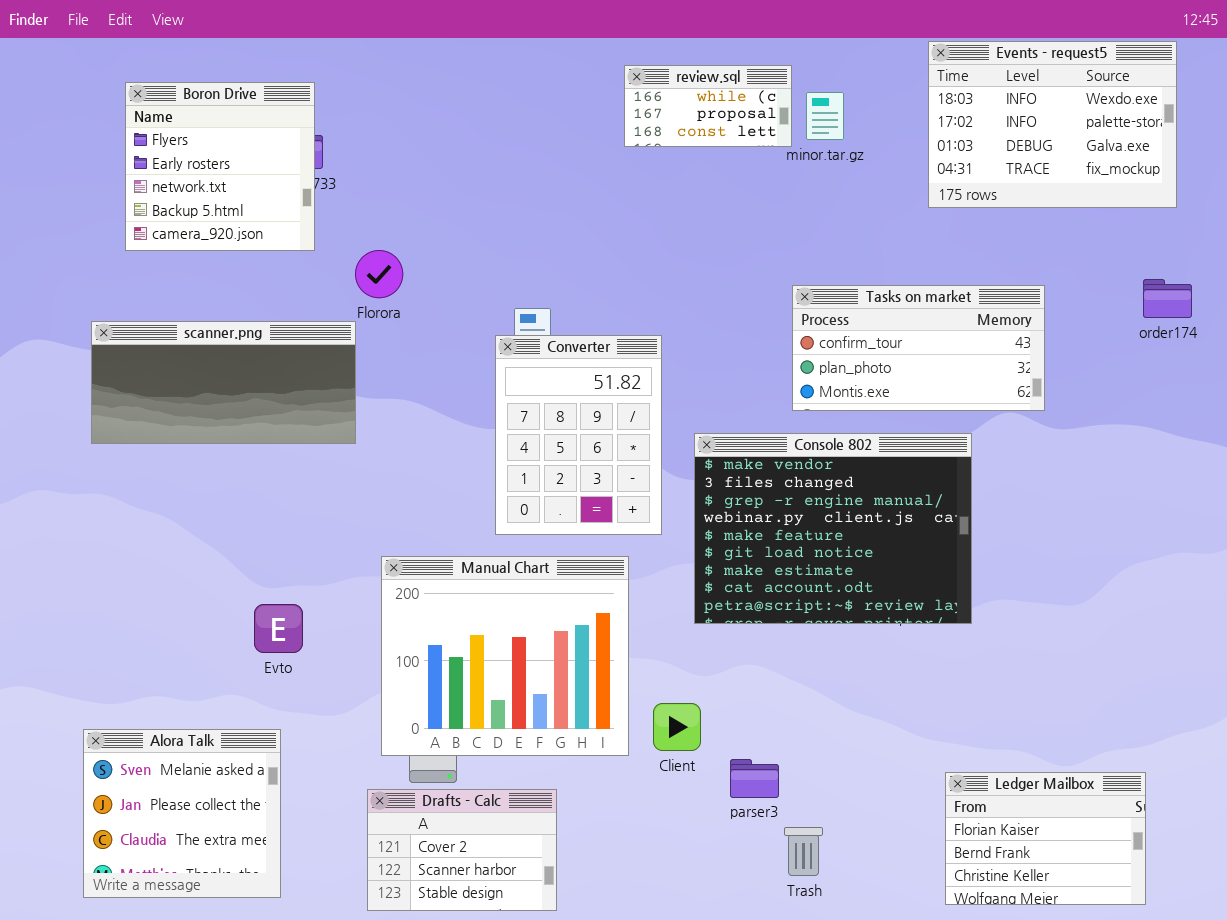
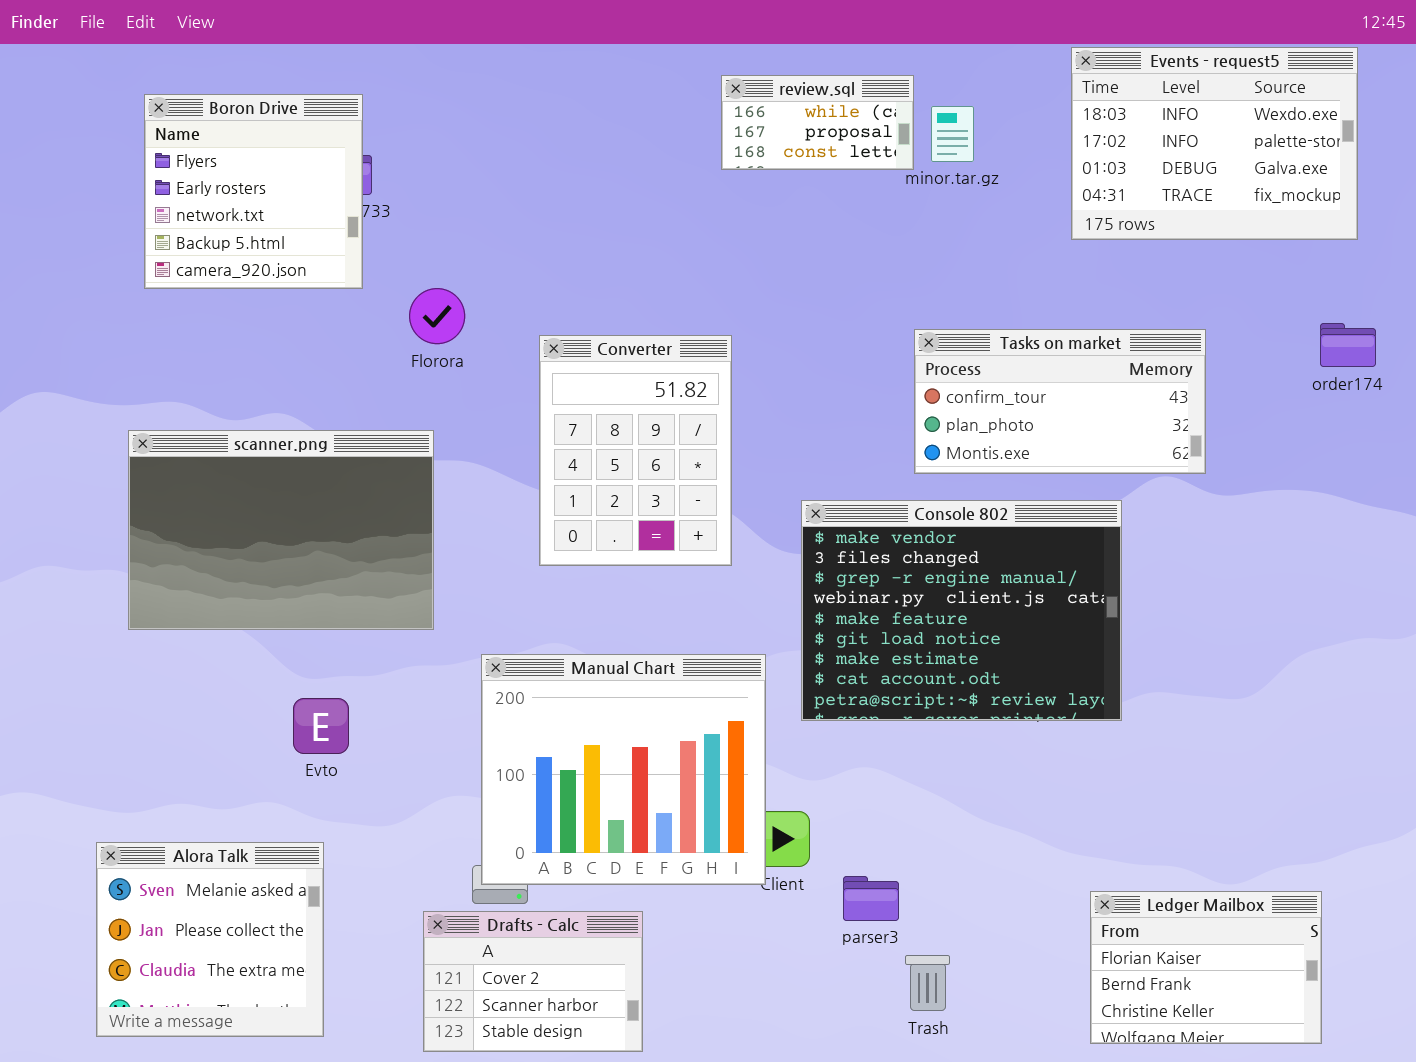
scanner.png: [91,321,356,444] -> [128,430,434,630], moved, resized
Converter: [495,335,662,535] -> [539,335,732,566], moved
Manual Chart: [381,556,629,756] -> [481,654,766,885], moved

